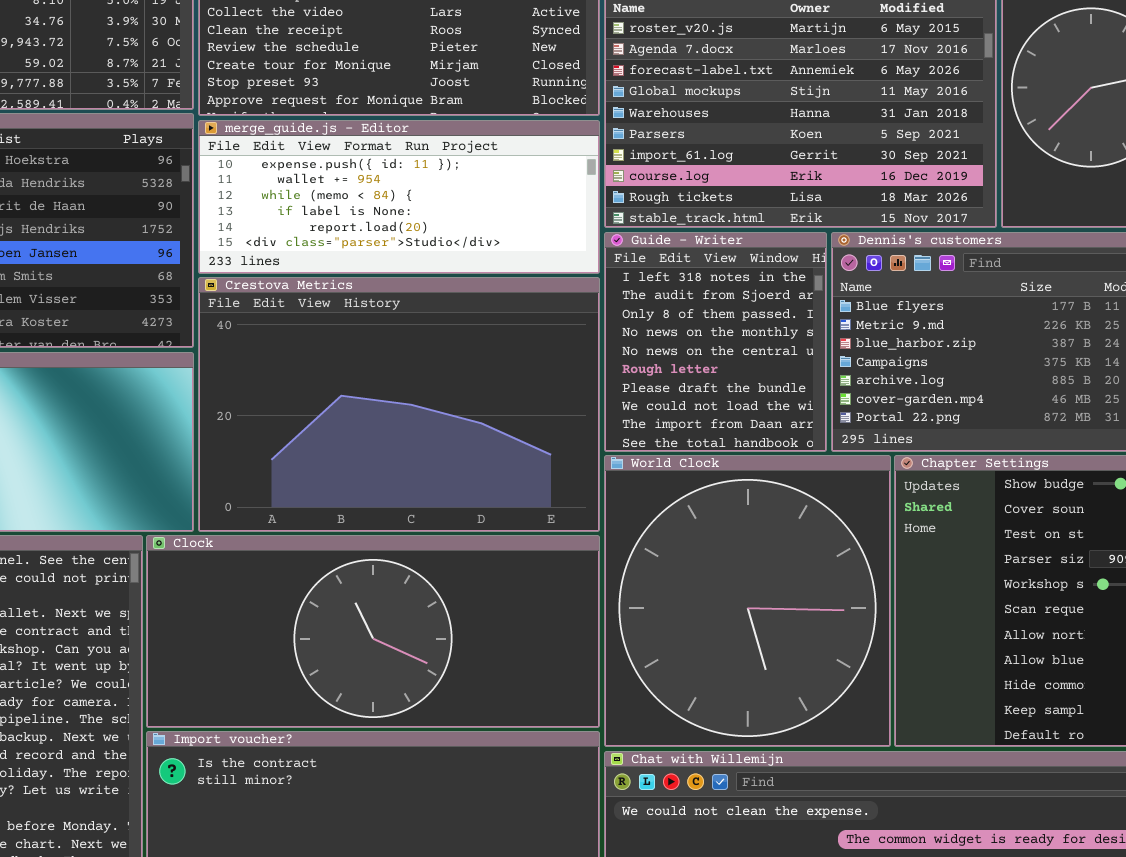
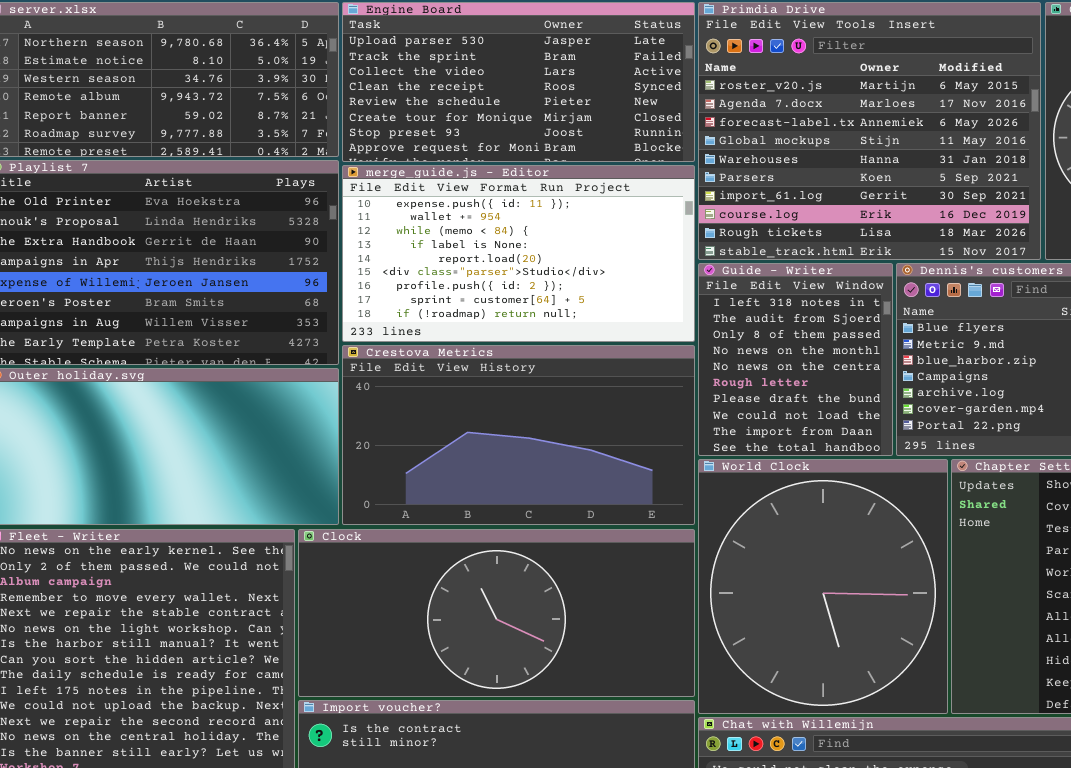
merge_guide.js - Editor: [198,120,600,274] -> [342,165,695,342], resized
Crestova Metrics: [198,277,600,532] -> [342,345,695,525], resized

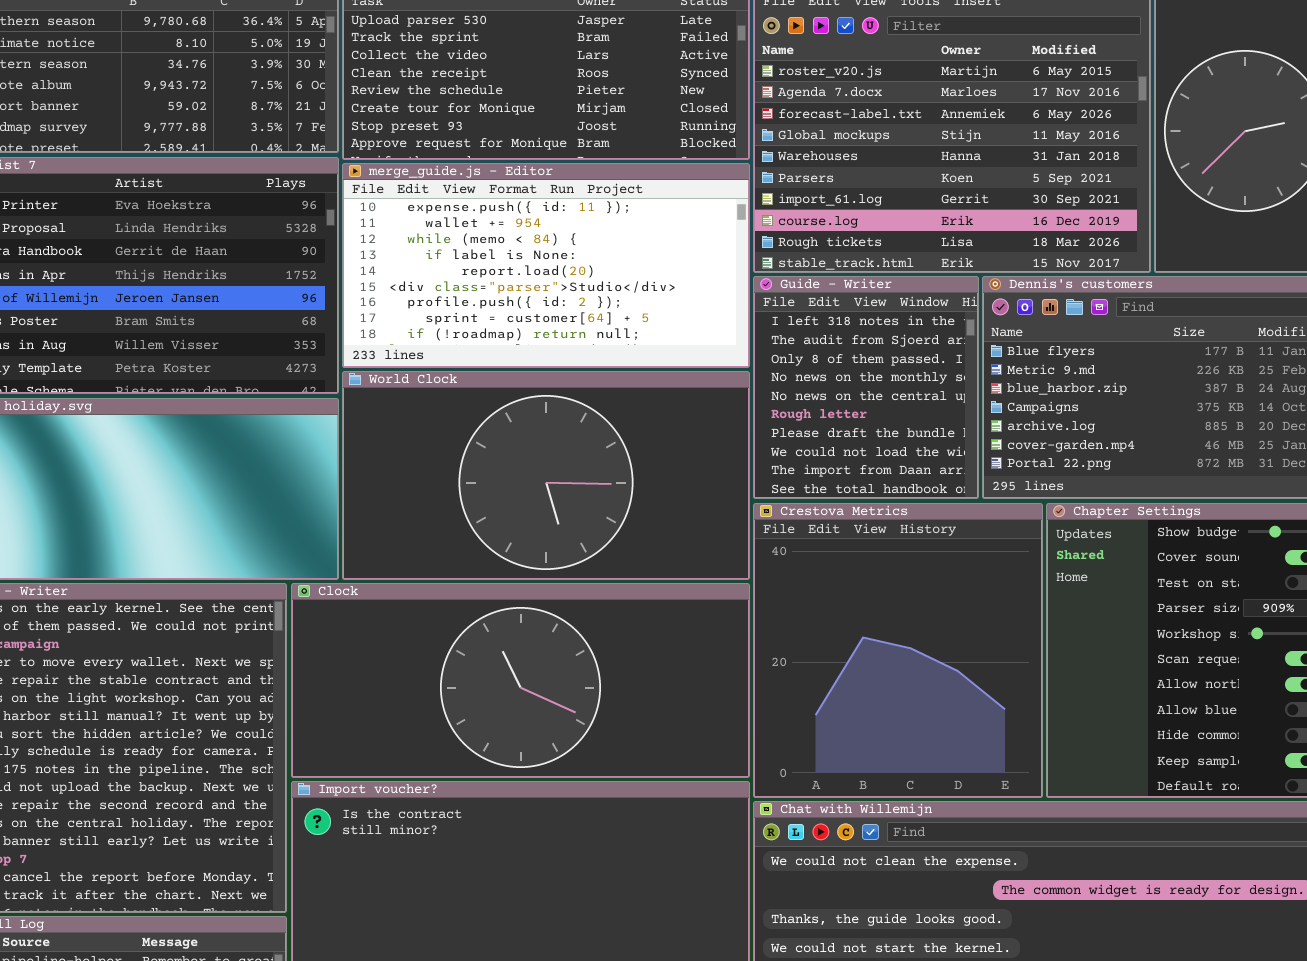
Crestova Metrics: [342,345,695,525] -> [753,503,1043,798], moved, resized
World Clock: [698,459,948,714] -> [342,371,750,580], moved, resized

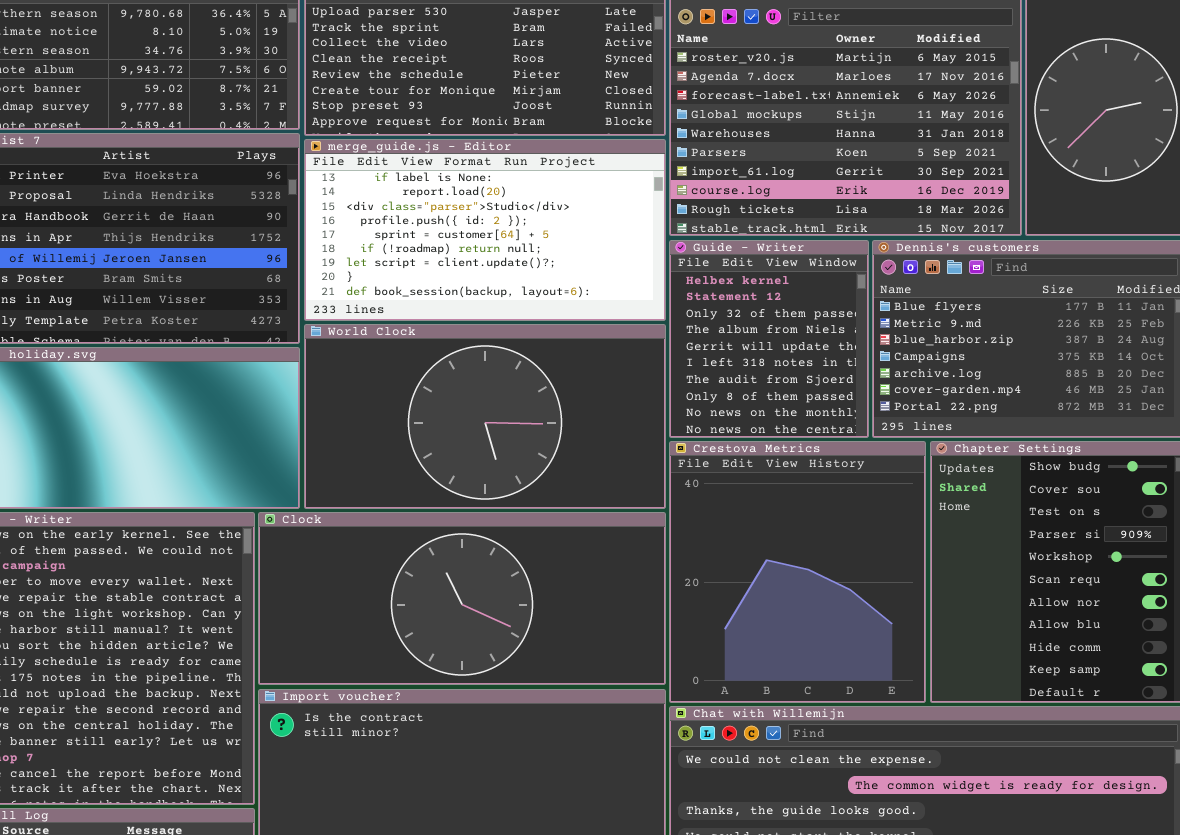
merge_guide.js - Editor: [342,163,750,368] -> [304,139,666,321], scrolled down 3 rows
Guide - Writer: [753,276,979,499] -> [669,240,869,438], scrolled up 5 rows

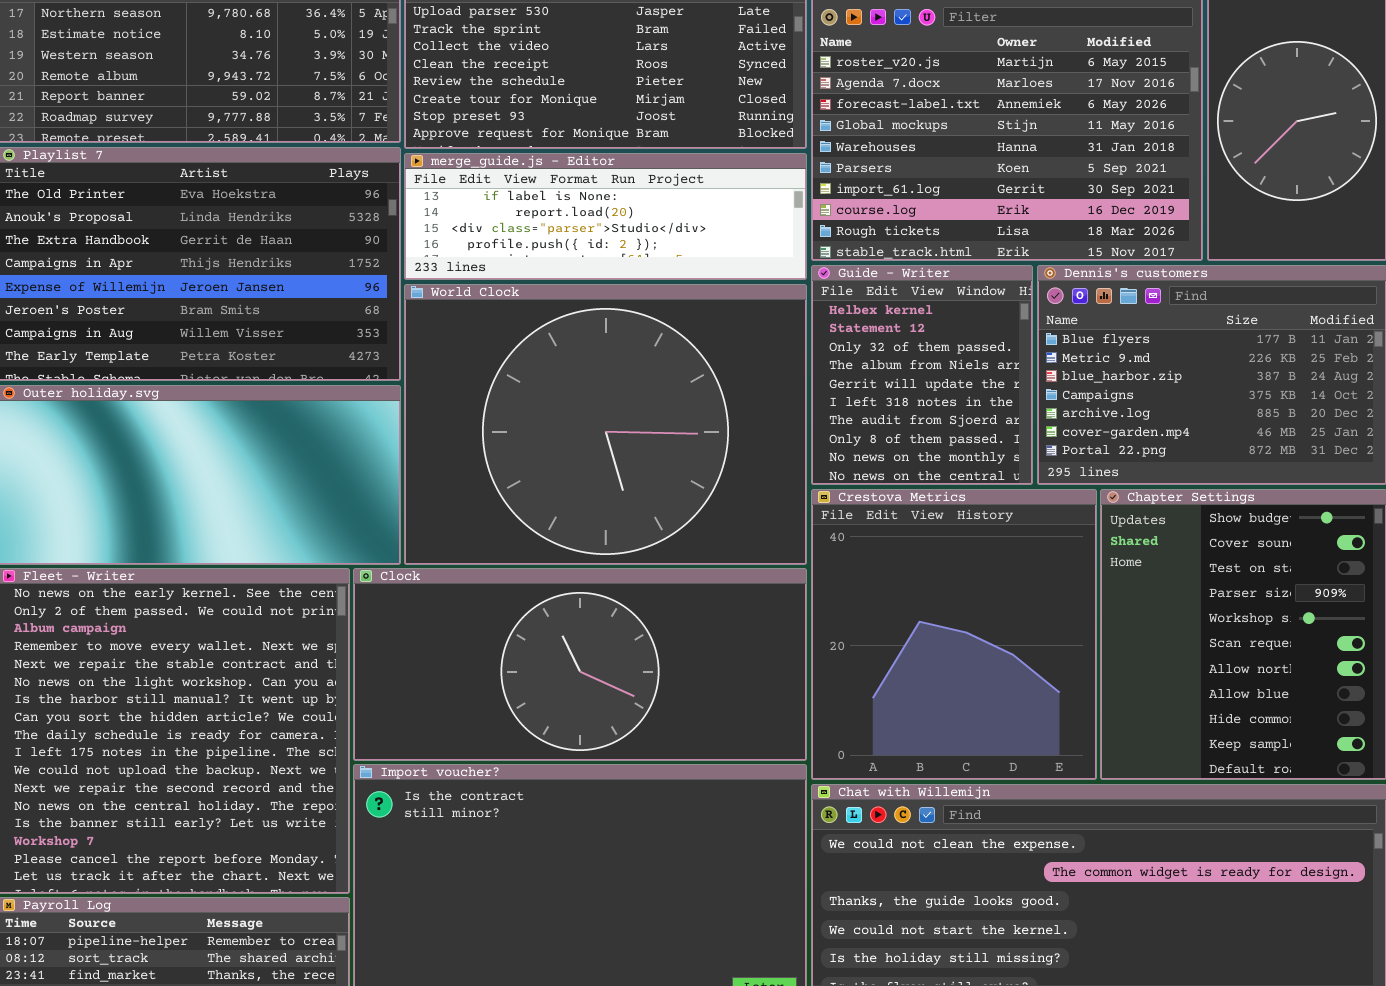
merge_guide.js - Editor: [304,139,666,321] -> [404,153,807,280], resized
World Clock: [304,324,666,509] -> [404,284,807,565], resized

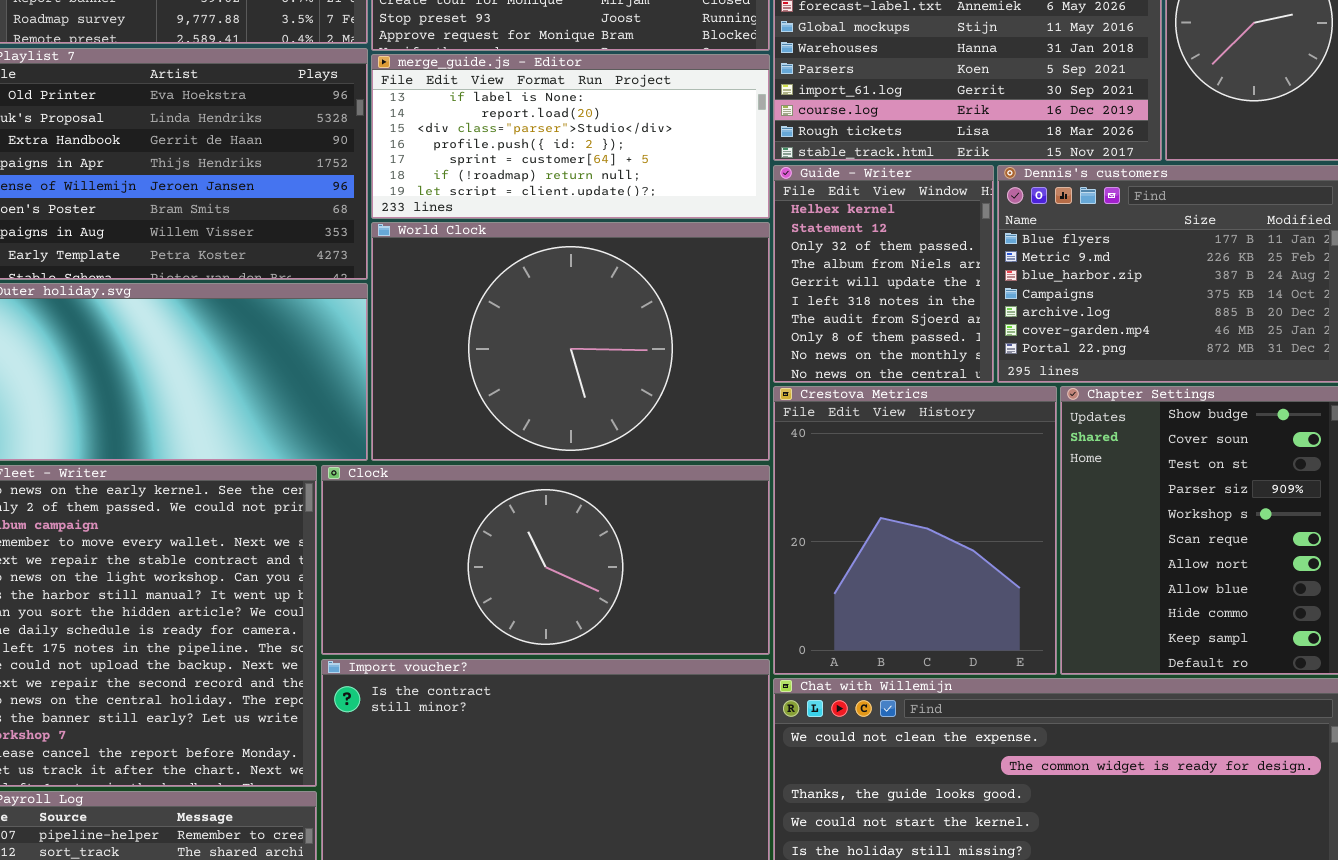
merge_guide.js - Editor: [404,153,807,280] -> [371,54,770,219], resized
World Clock: [404,284,807,565] -> [371,222,770,461], resized

